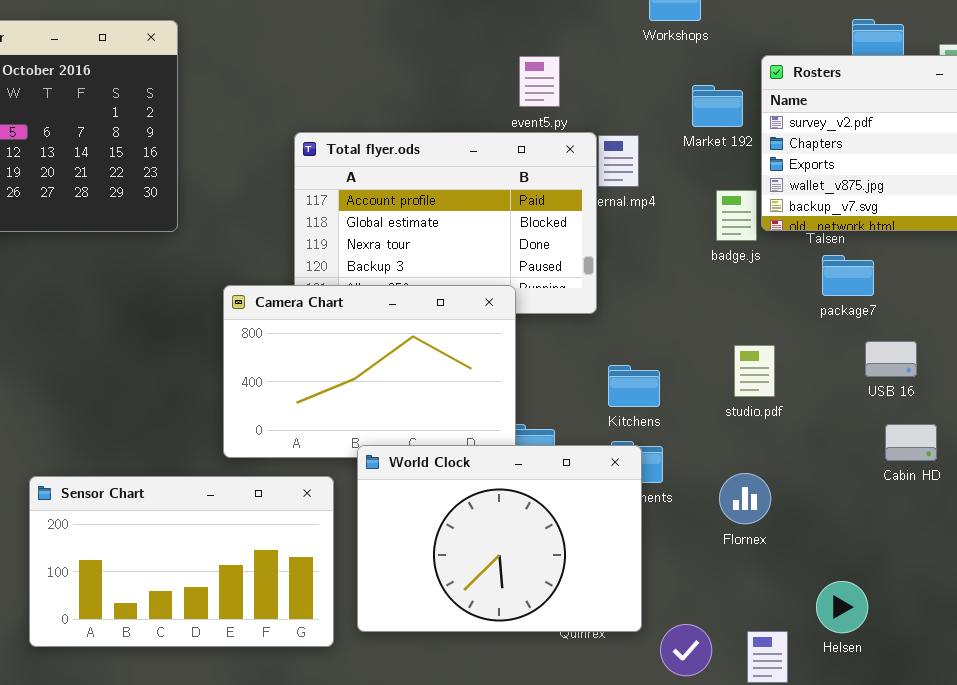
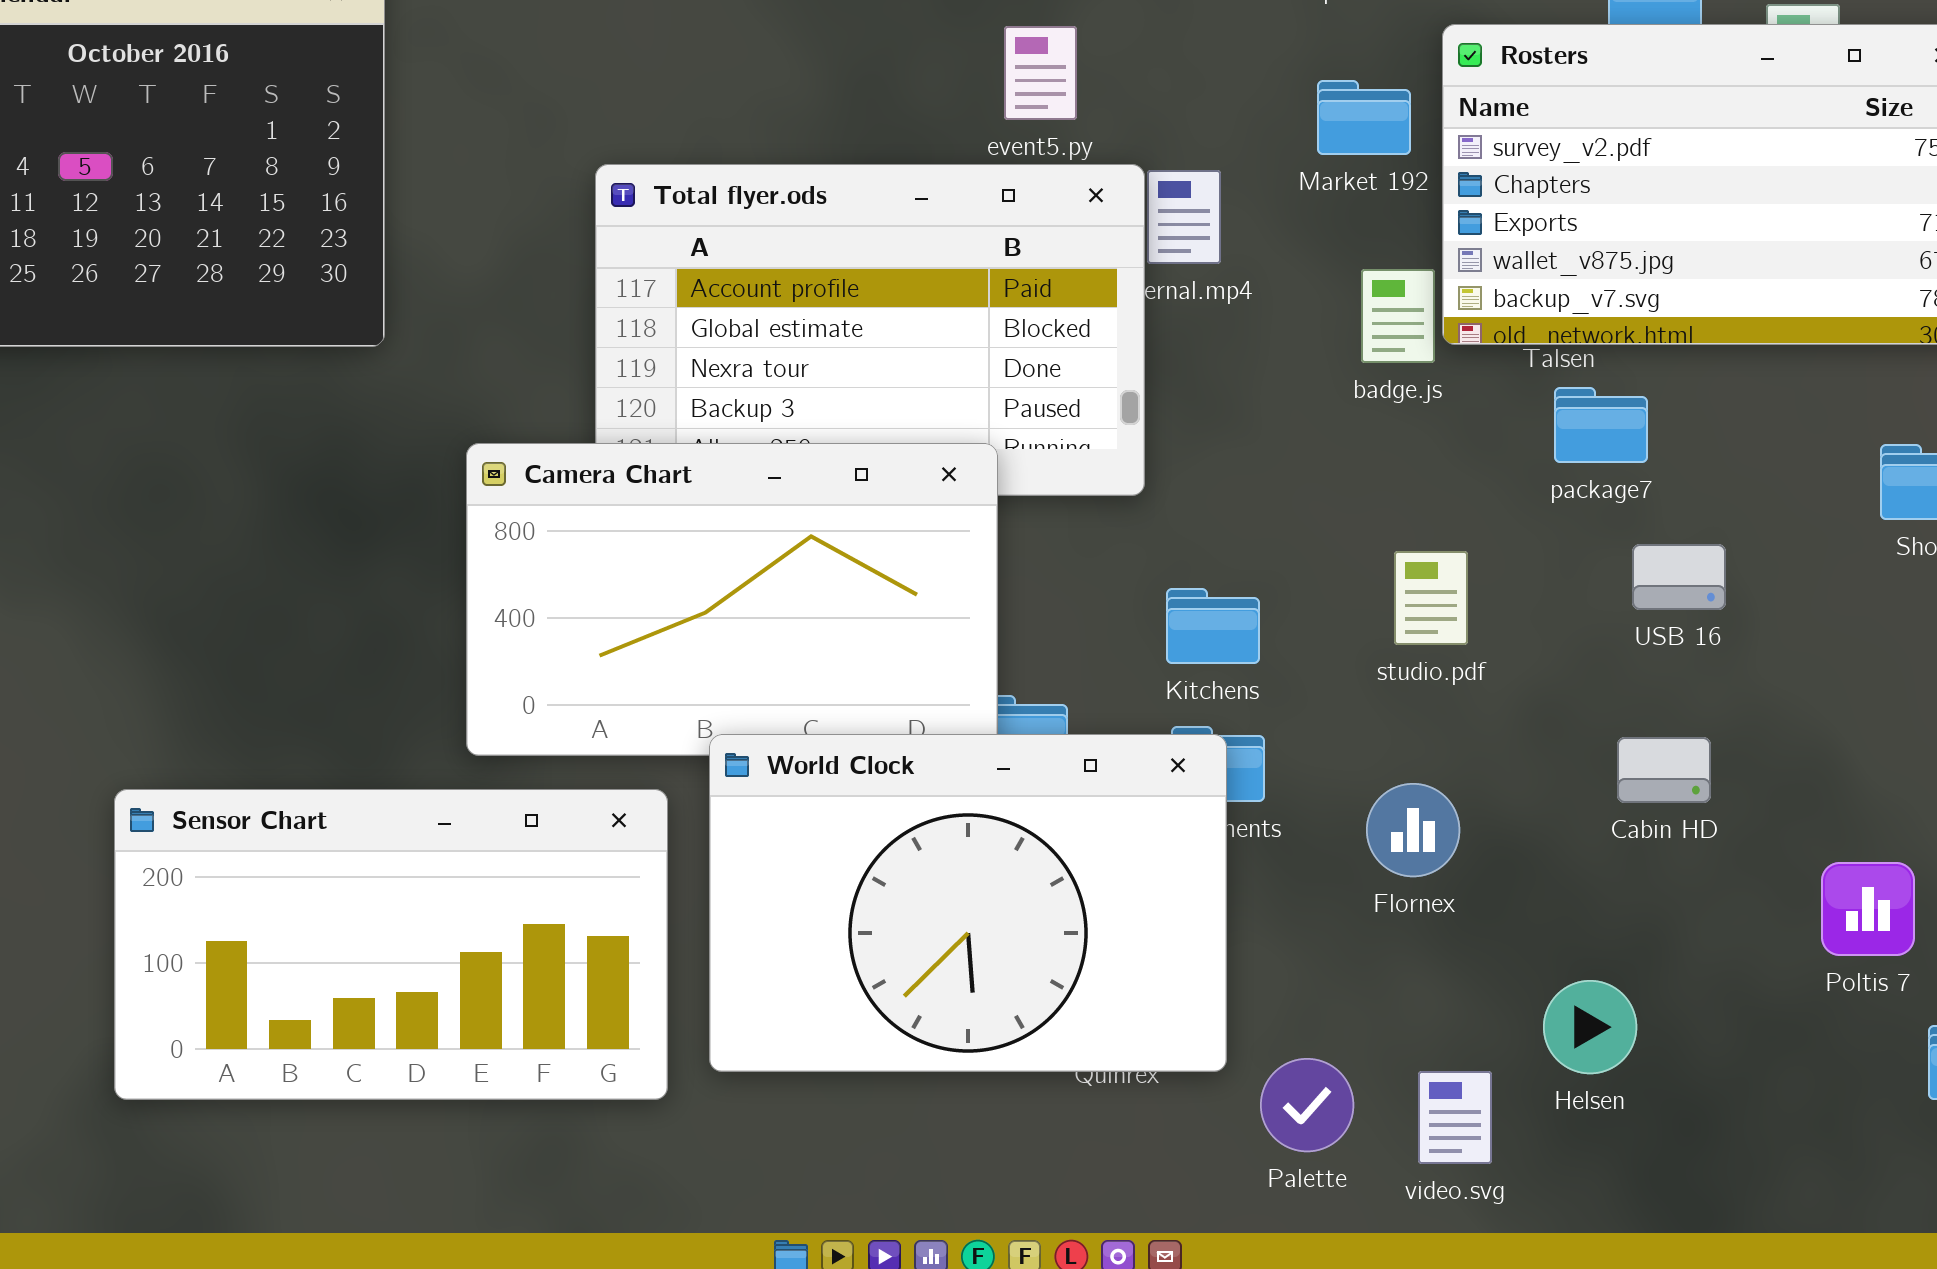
Cabin HD: [885,424,937,461] -> [1617,737,1711,803], moved

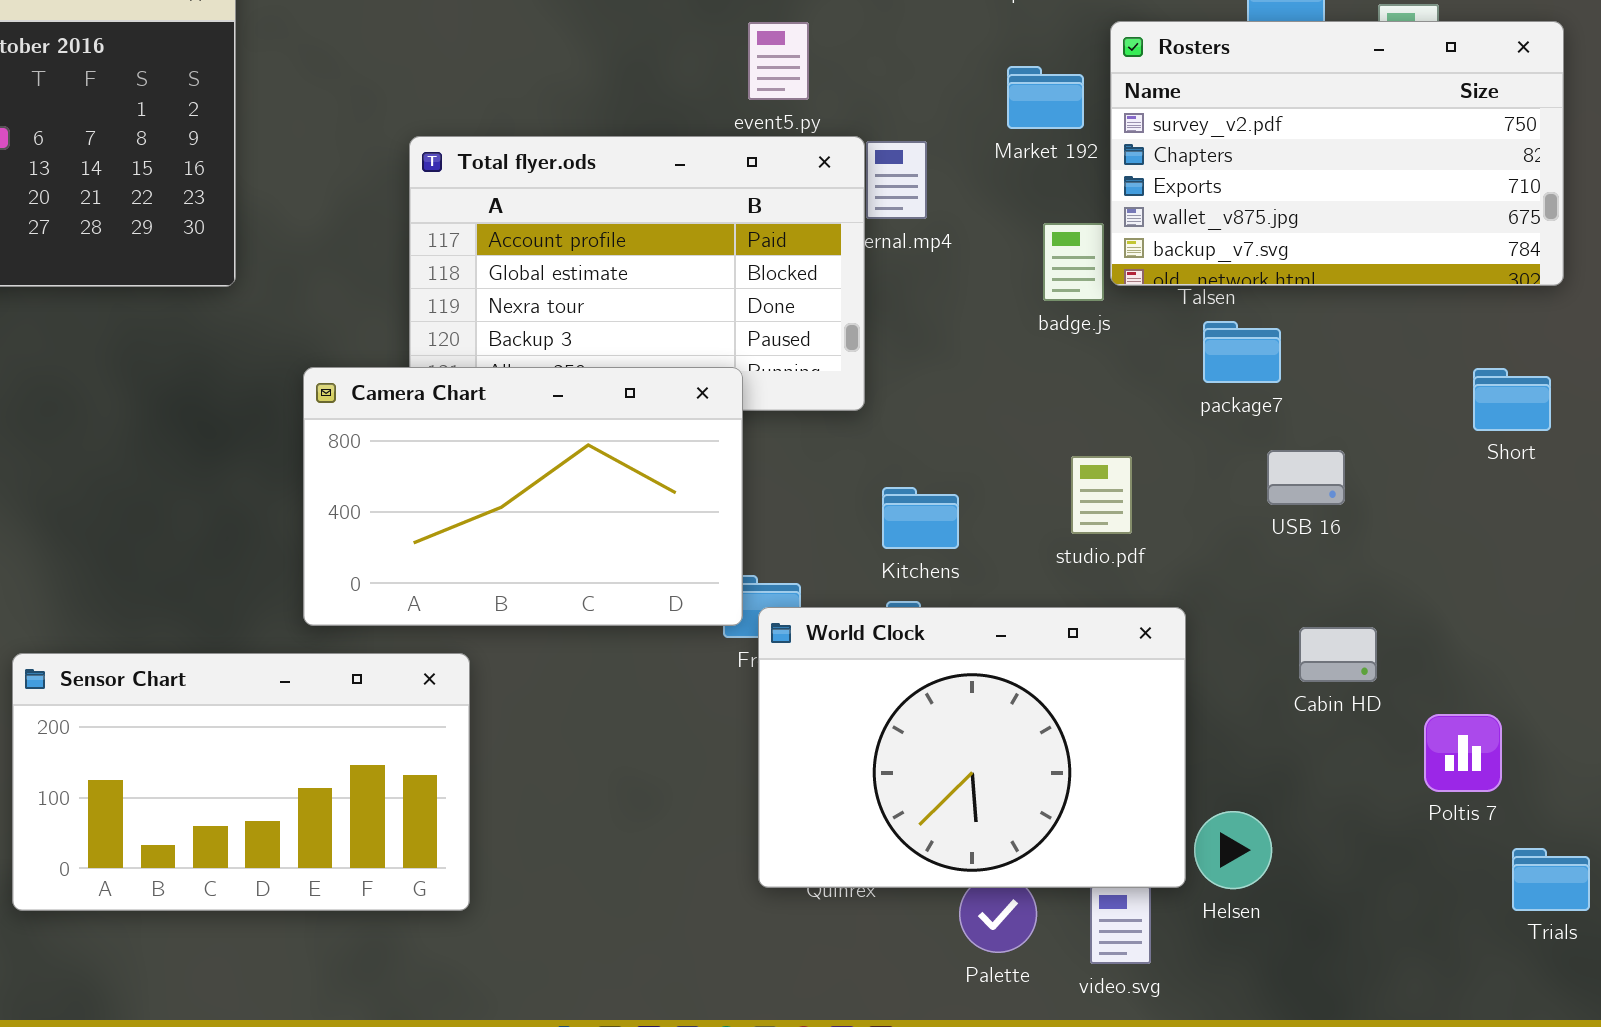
World Clock: [709,734,1227,1072] -> [758,607,1186,888], moved
Cabin HD: [1617,737,1711,803] -> [1299,627,1377,682], moved

